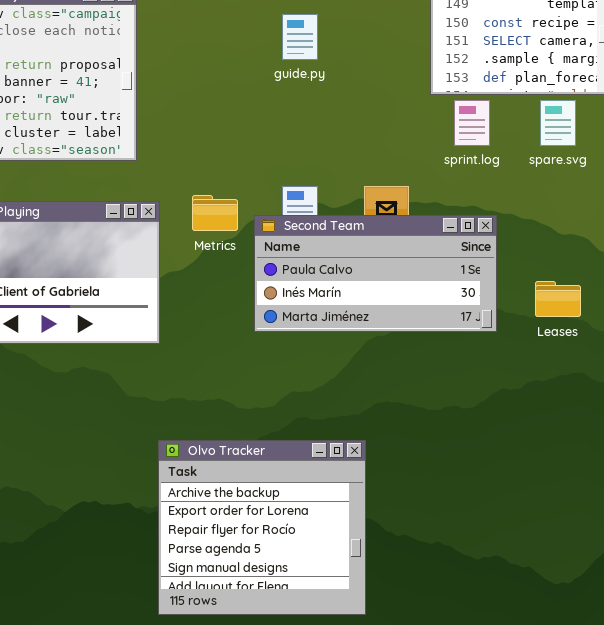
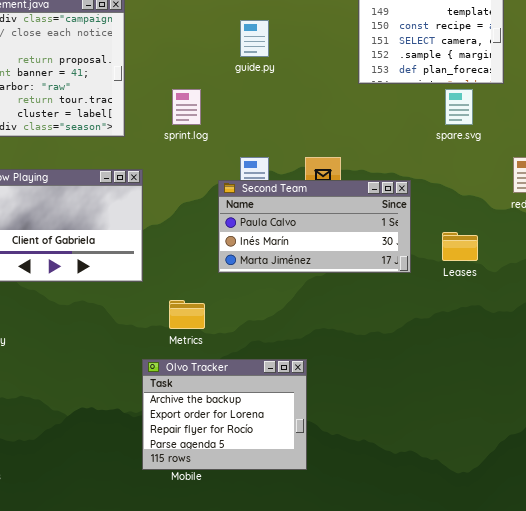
sprint.log: [454,100,490,146] -> [172,89,201,125], moved
Metrics: [192,195,238,231] -> [169,300,205,329], moved
Olvo Tracker: [158,440,366,615] -> [142,359,307,470], resized

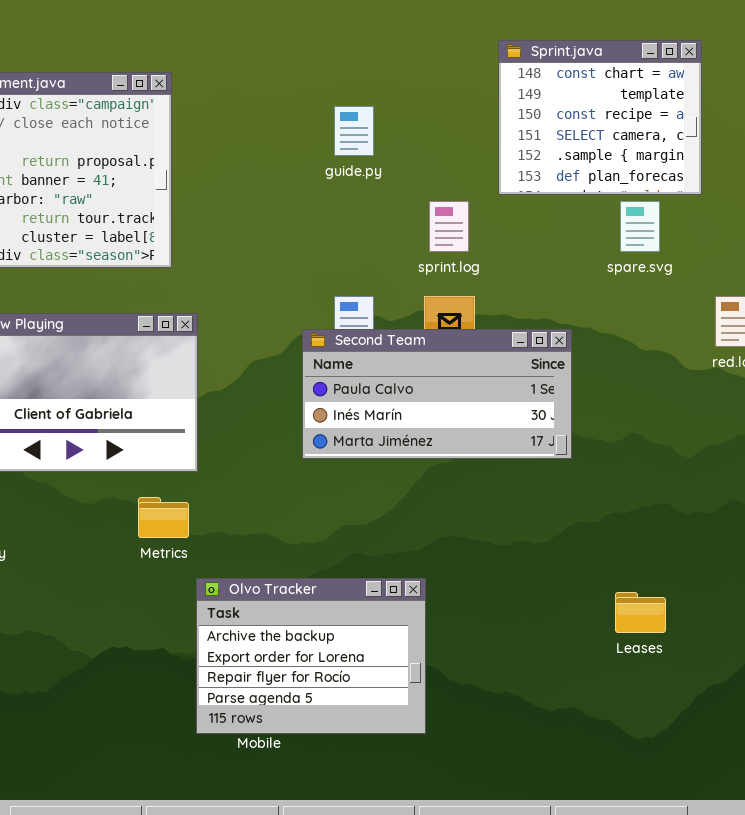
sprint.log: [172,89,201,125] -> [429,201,469,252], moved
Leases: [442,232,478,261] -> [615,592,666,633], moved
Metrics: [169,300,205,329] -> [138,497,189,538], moved

